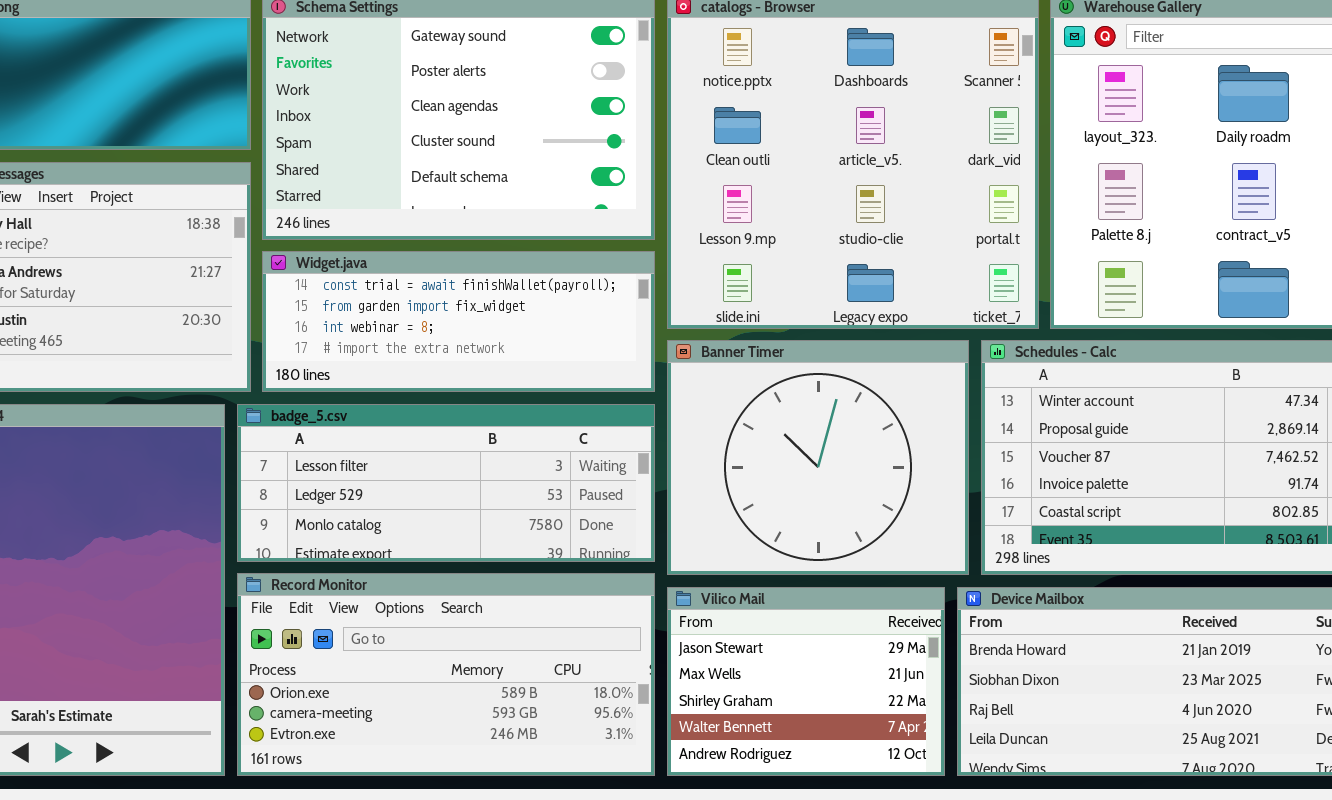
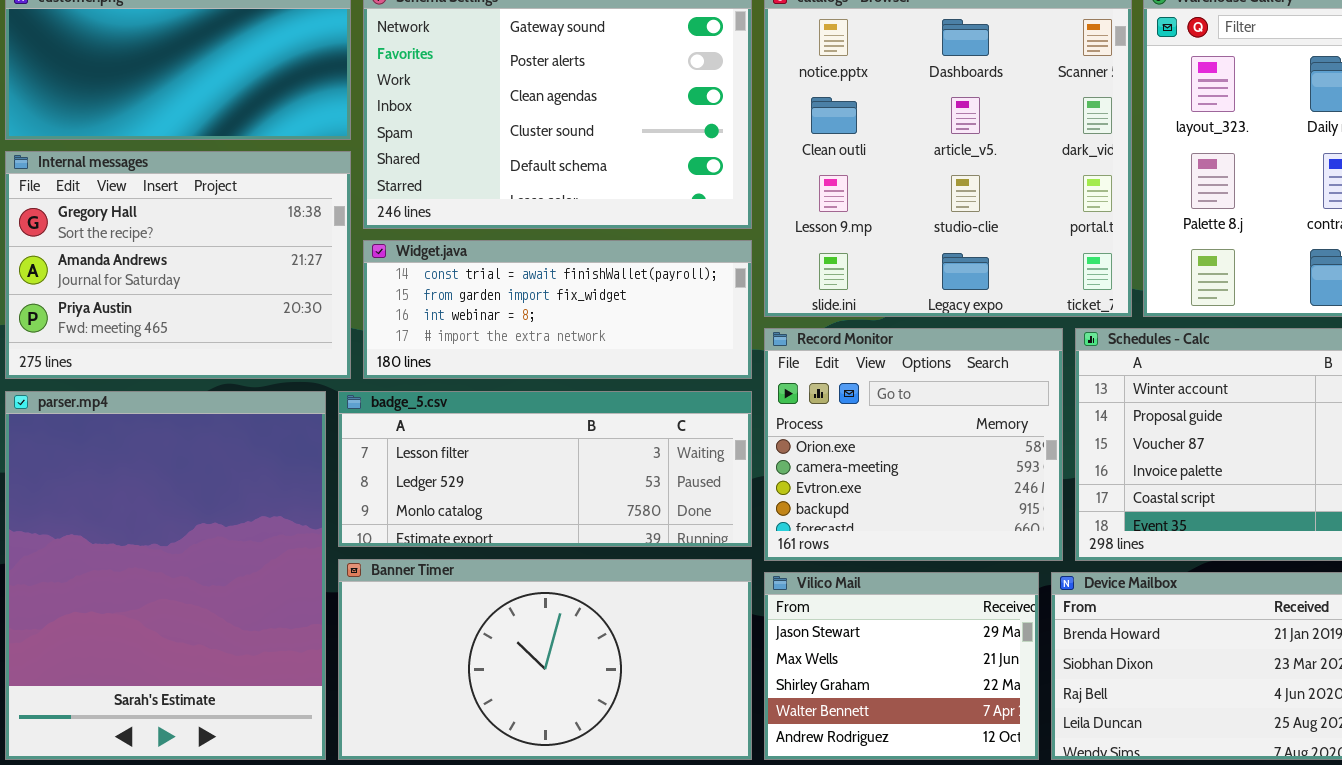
Banner Timer: [667,340,969,575] -> [338,559,752,760], moved, resized
Record Monitor: [237,573,655,776] -> [764,328,1063,561], moved, resized

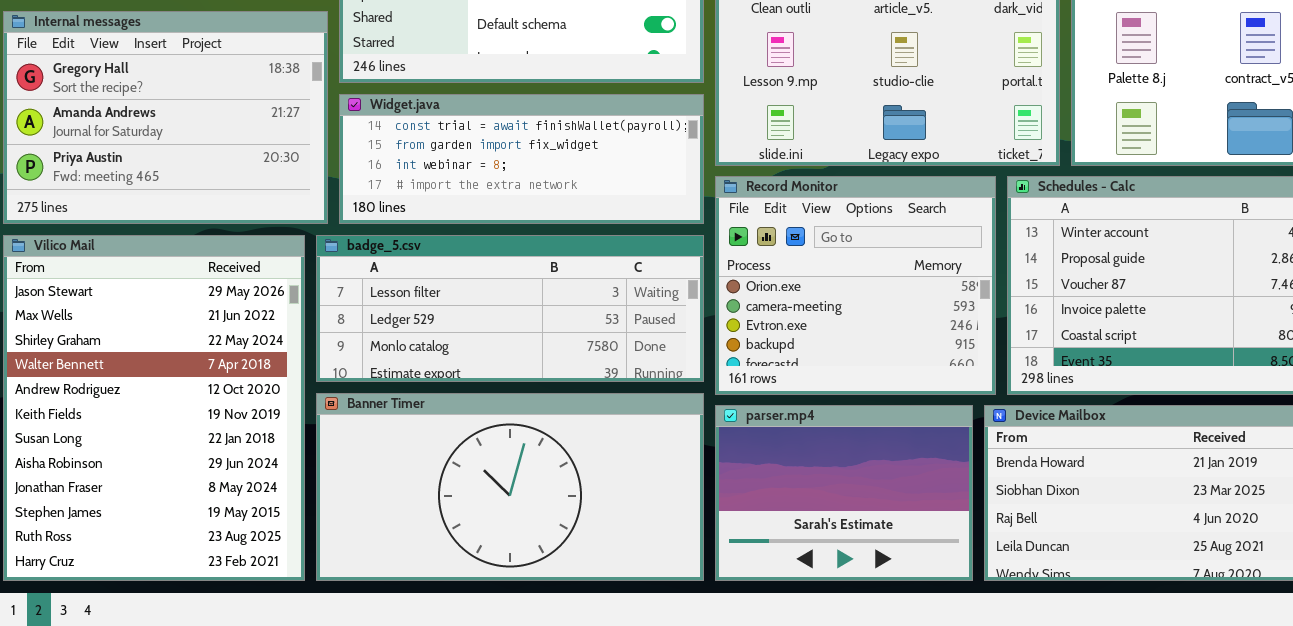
parser.mp4: [5,391,326,760] -> [715,405,973,581], moved, resized
Vilico Mail: [764,572,1039,760] -> [3,235,305,581], moved, resized

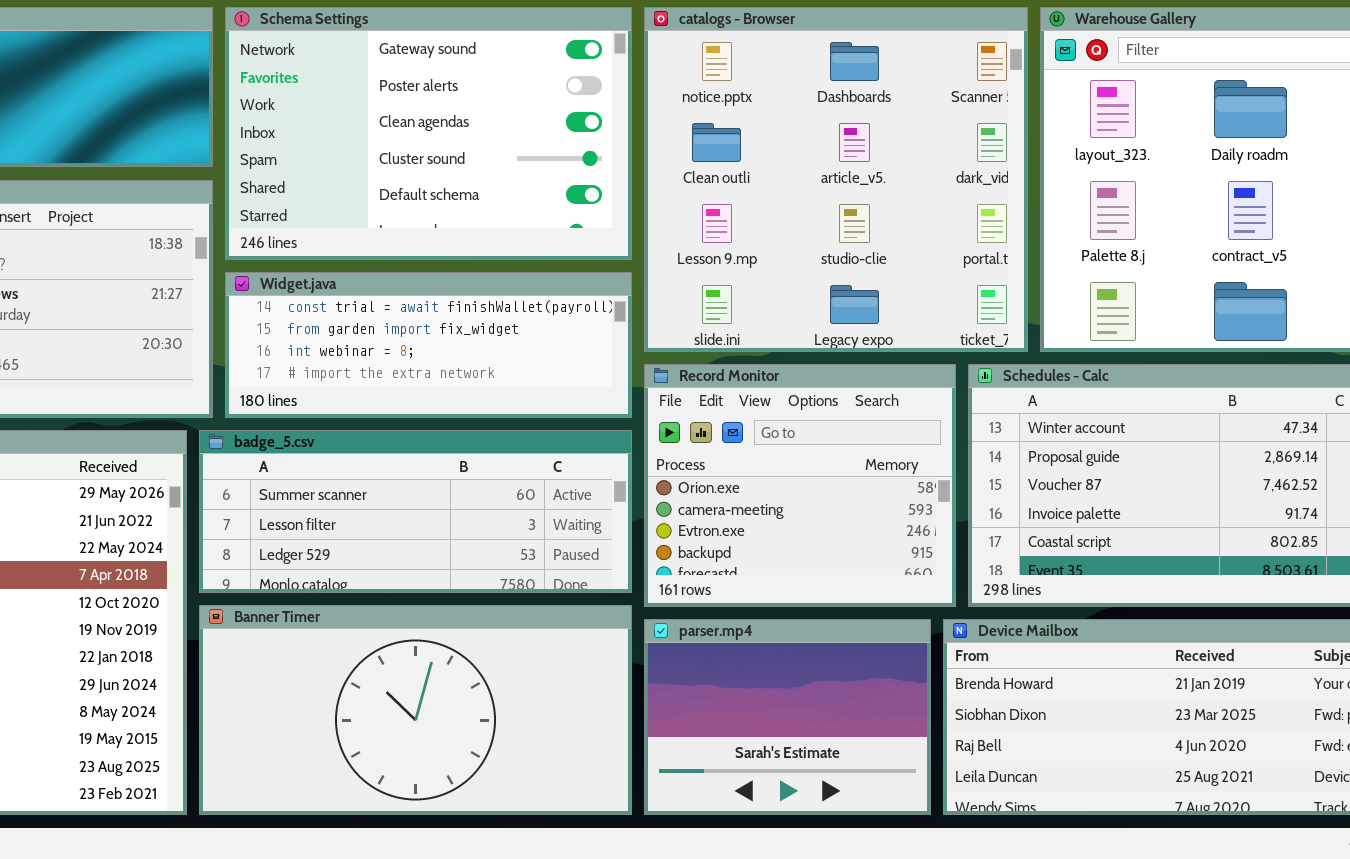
badge_5.csv: [316,235,704,382] -> [199,430,632,593], scrolled up 1 row

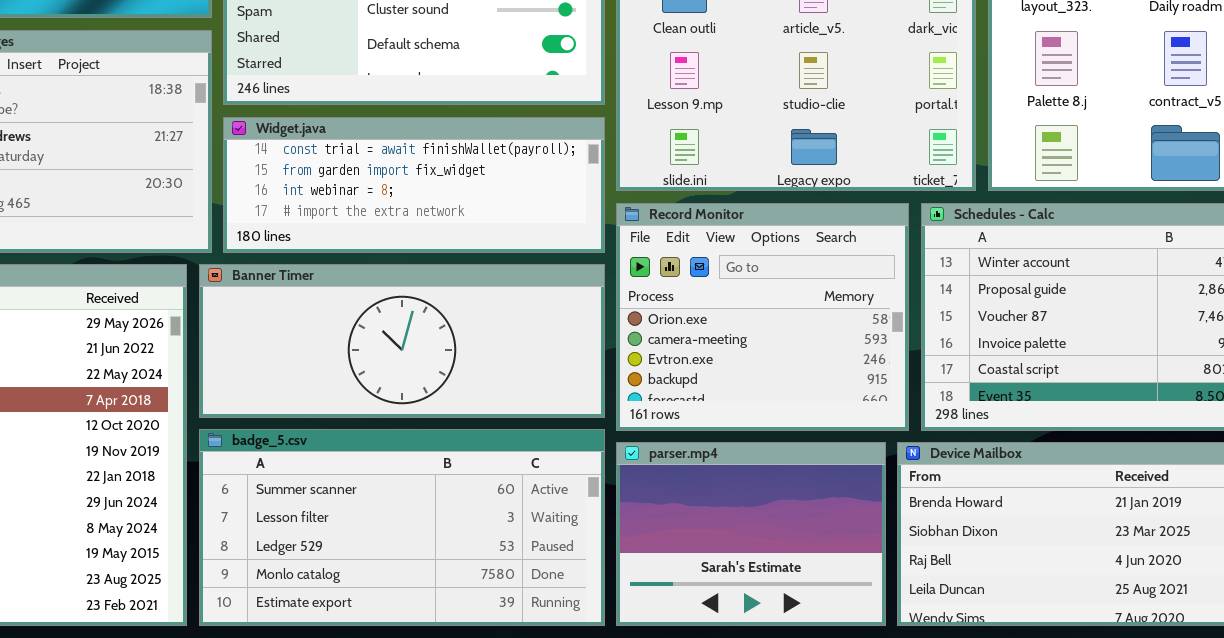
badge_5.csv: [199,430,632,593] -> [199,429,605,626], moved, resized
Banner Timer: [199,605,632,815] -> [199,264,605,418], moved, resized

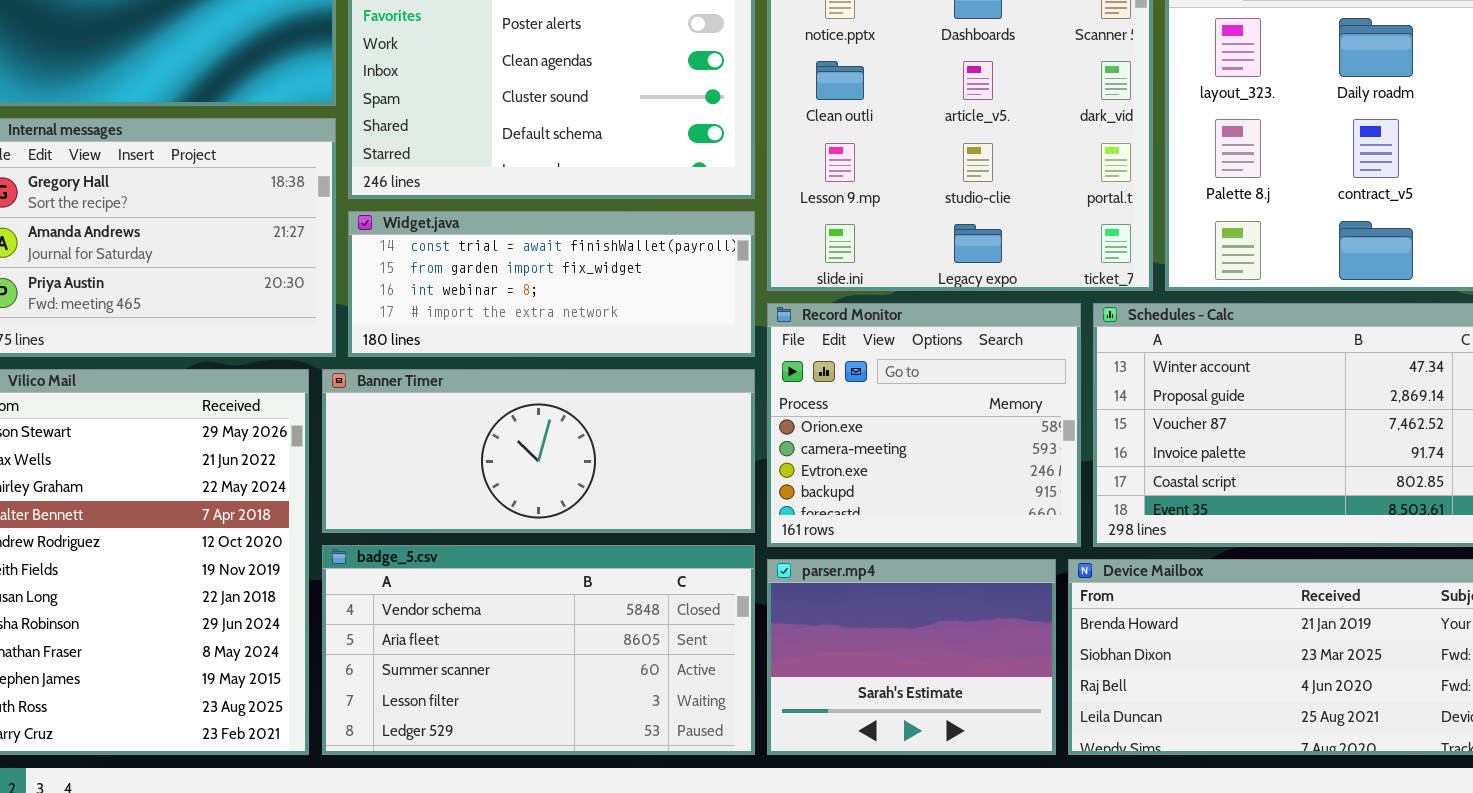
badge_5.csv: [199,429,605,626] -> [322,545,755,755], scrolled up 2 rows

